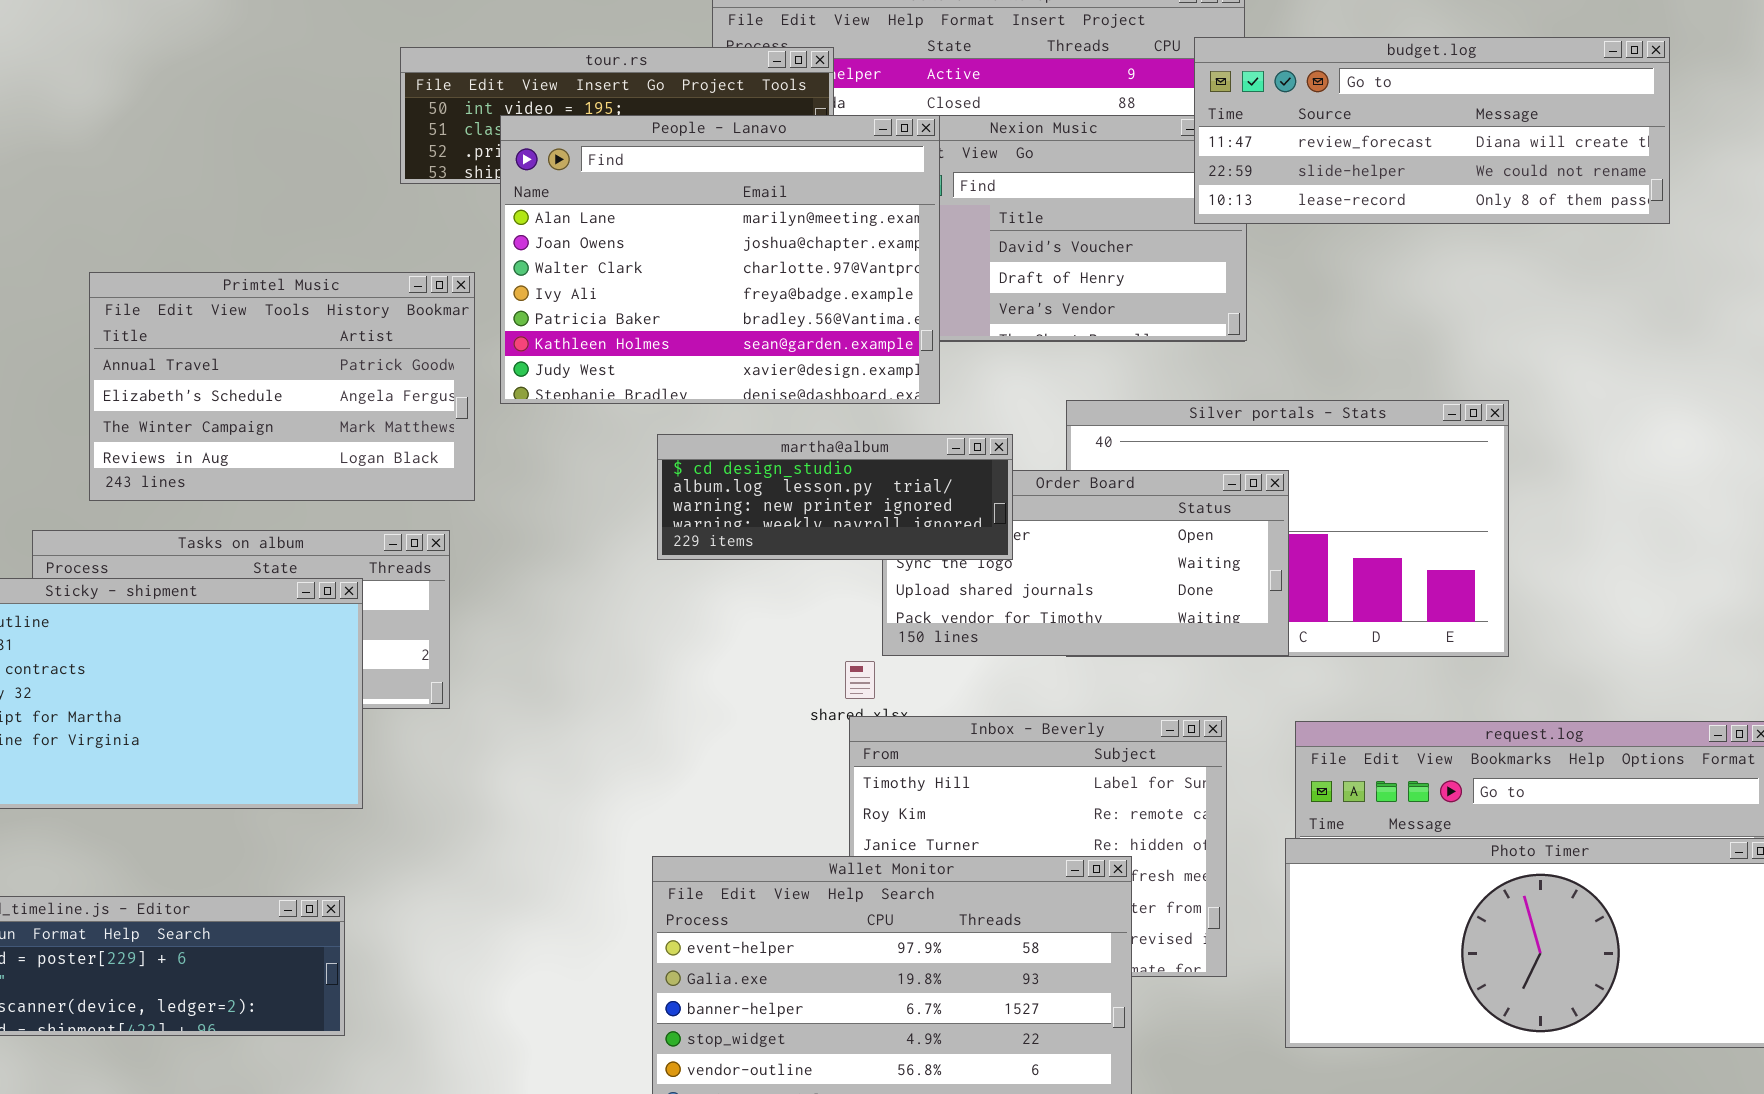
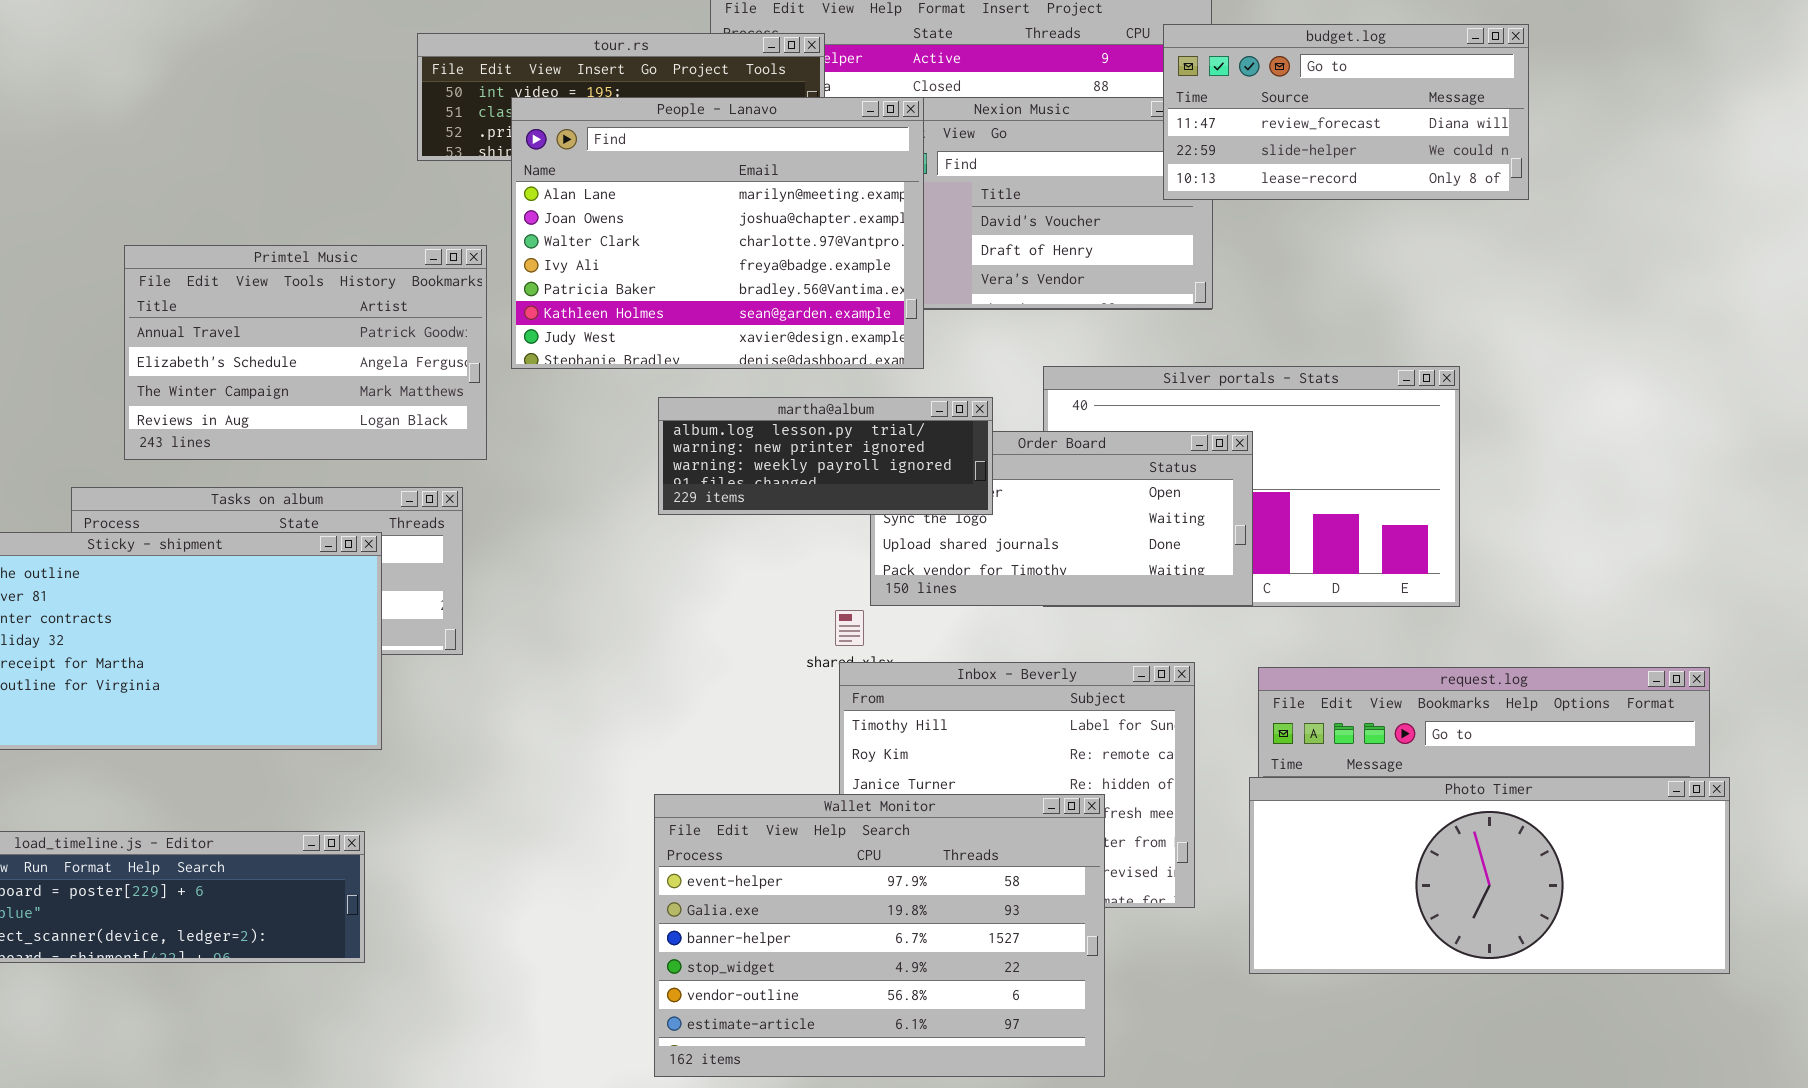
budget.log: [1194,37,1670,224] -> [1163,24,1529,200], resized
martha@album: [657,434,1013,560] -> [658,397,993,515], scrolled down 1 row

